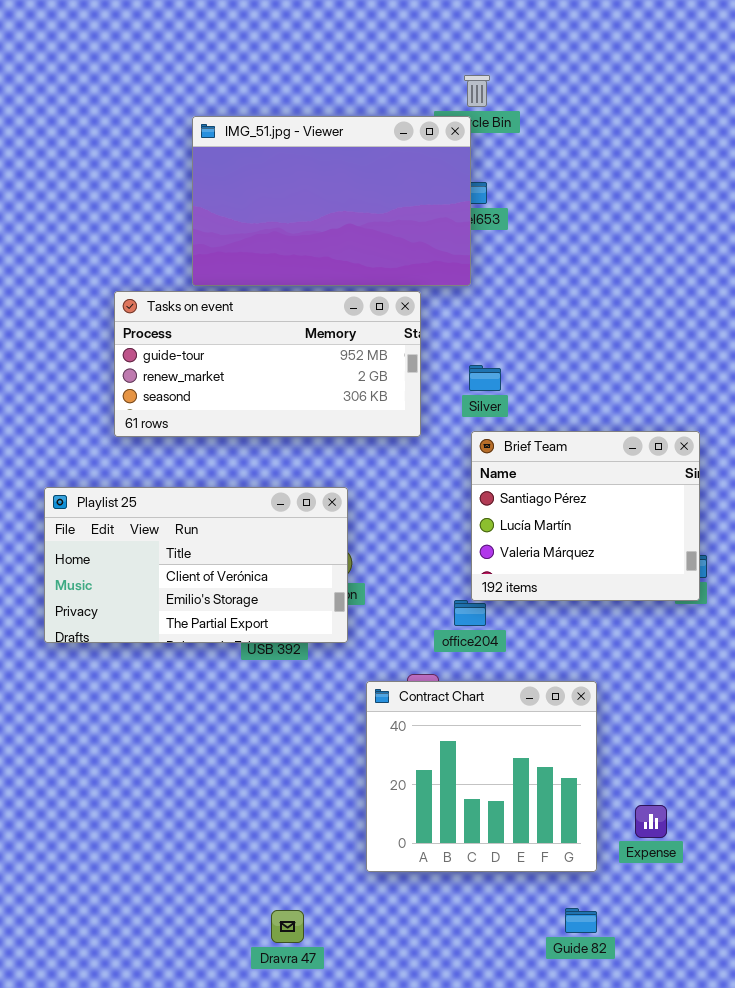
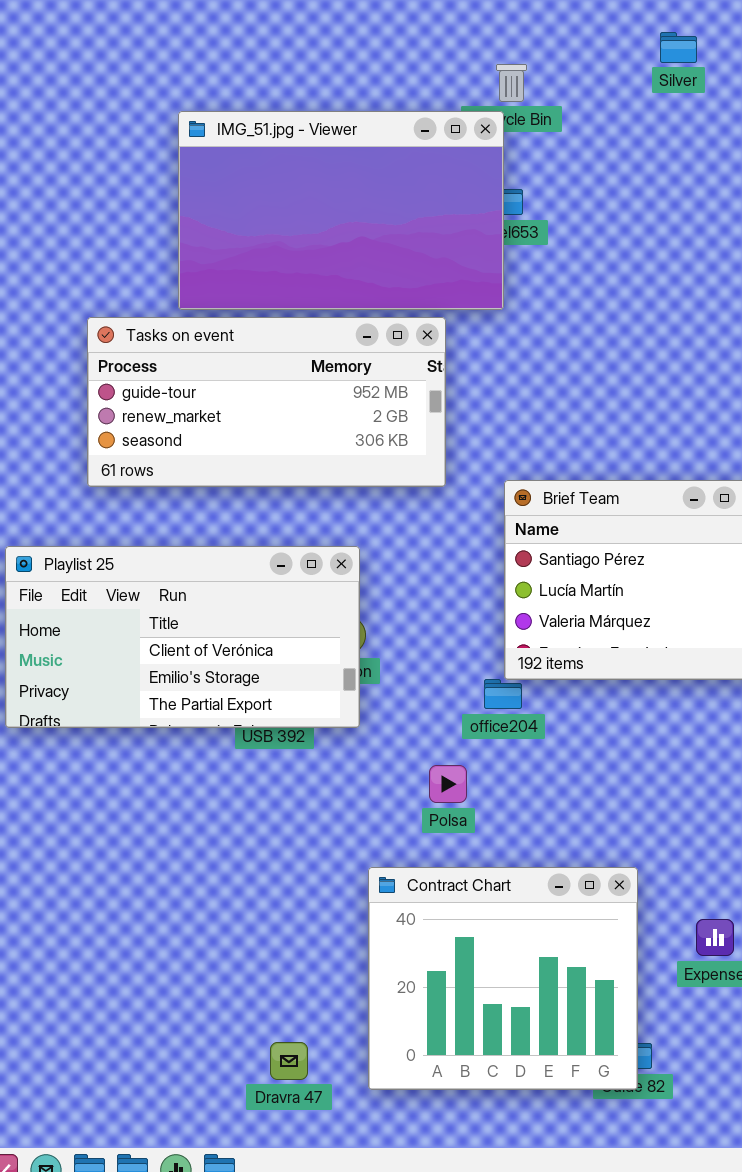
Silver: [469,365,501,391] -> [660,32,697,63], moved
Contract Chart: [366,681,597,872] -> [368,867,638,1090], moved

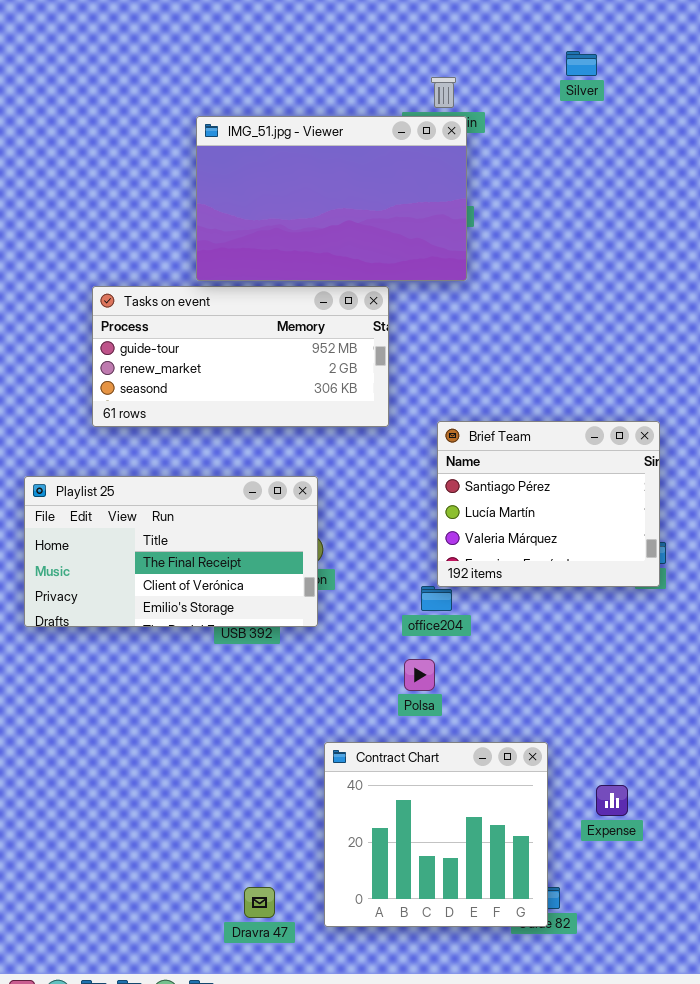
IMG_51.jpg - Viewer: [178,111,504,310] -> [196,116,467,281], moved
Playlist 25: [5,546,360,728] -> [24,476,318,627], scrolled up 1 row
Polsa: [429,765,467,803] -> [404,659,435,691], moved

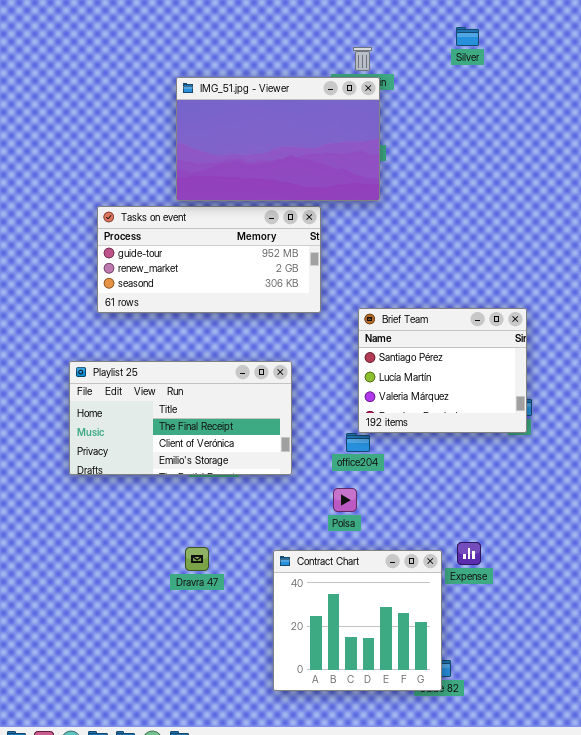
Playlist 25: [24,476,318,627] -> [69,361,292,475], moved
Expense: [596,785,628,816] -> [457,542,481,565], moved
Dravra 47: [244,887,275,918] -> [185,547,209,571], moved

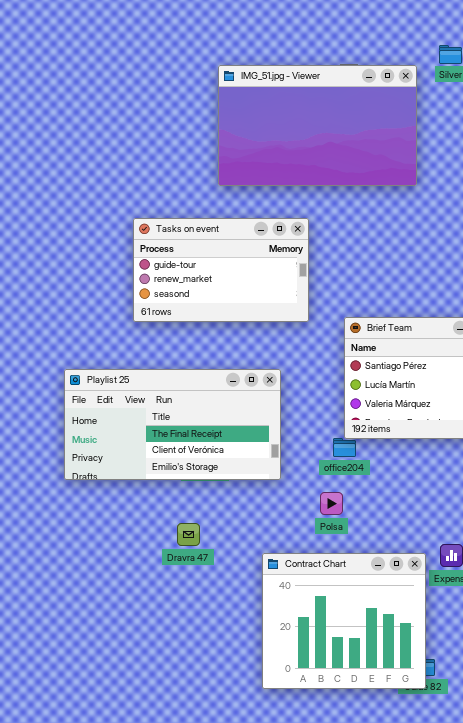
IMG_51.jpg - Viewer: [176,77,380,201] -> [218,65,417,186], moved
Tasks on event: [97,206,321,313] -> [133,218,309,322], resized
Dravra 47: [185,547,209,571] -> [177,523,200,546], moved

